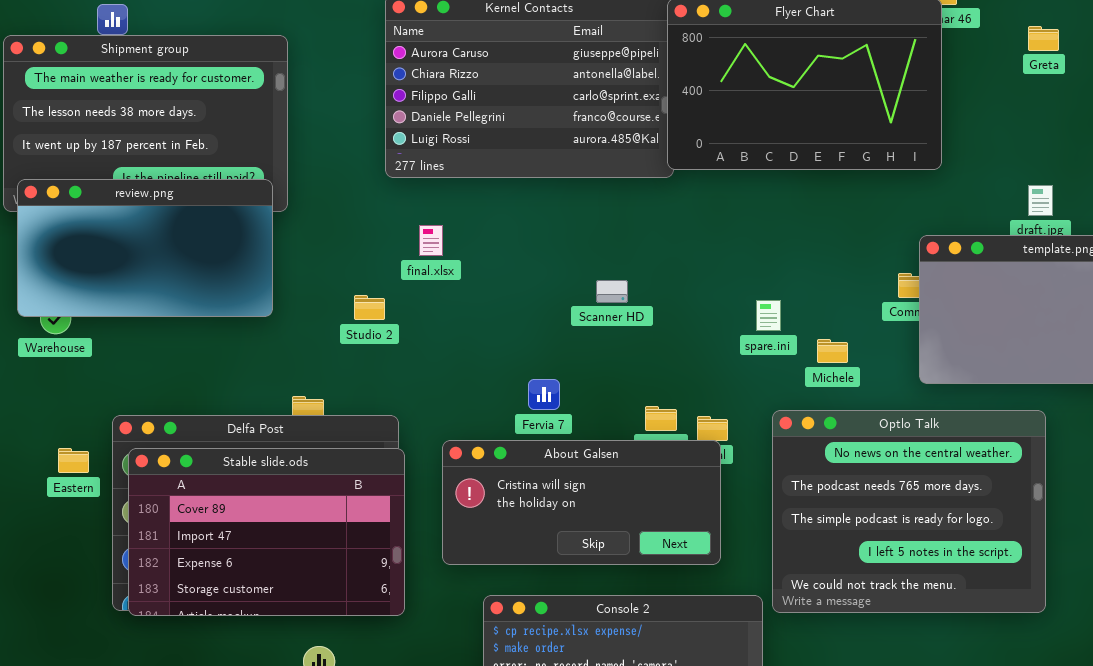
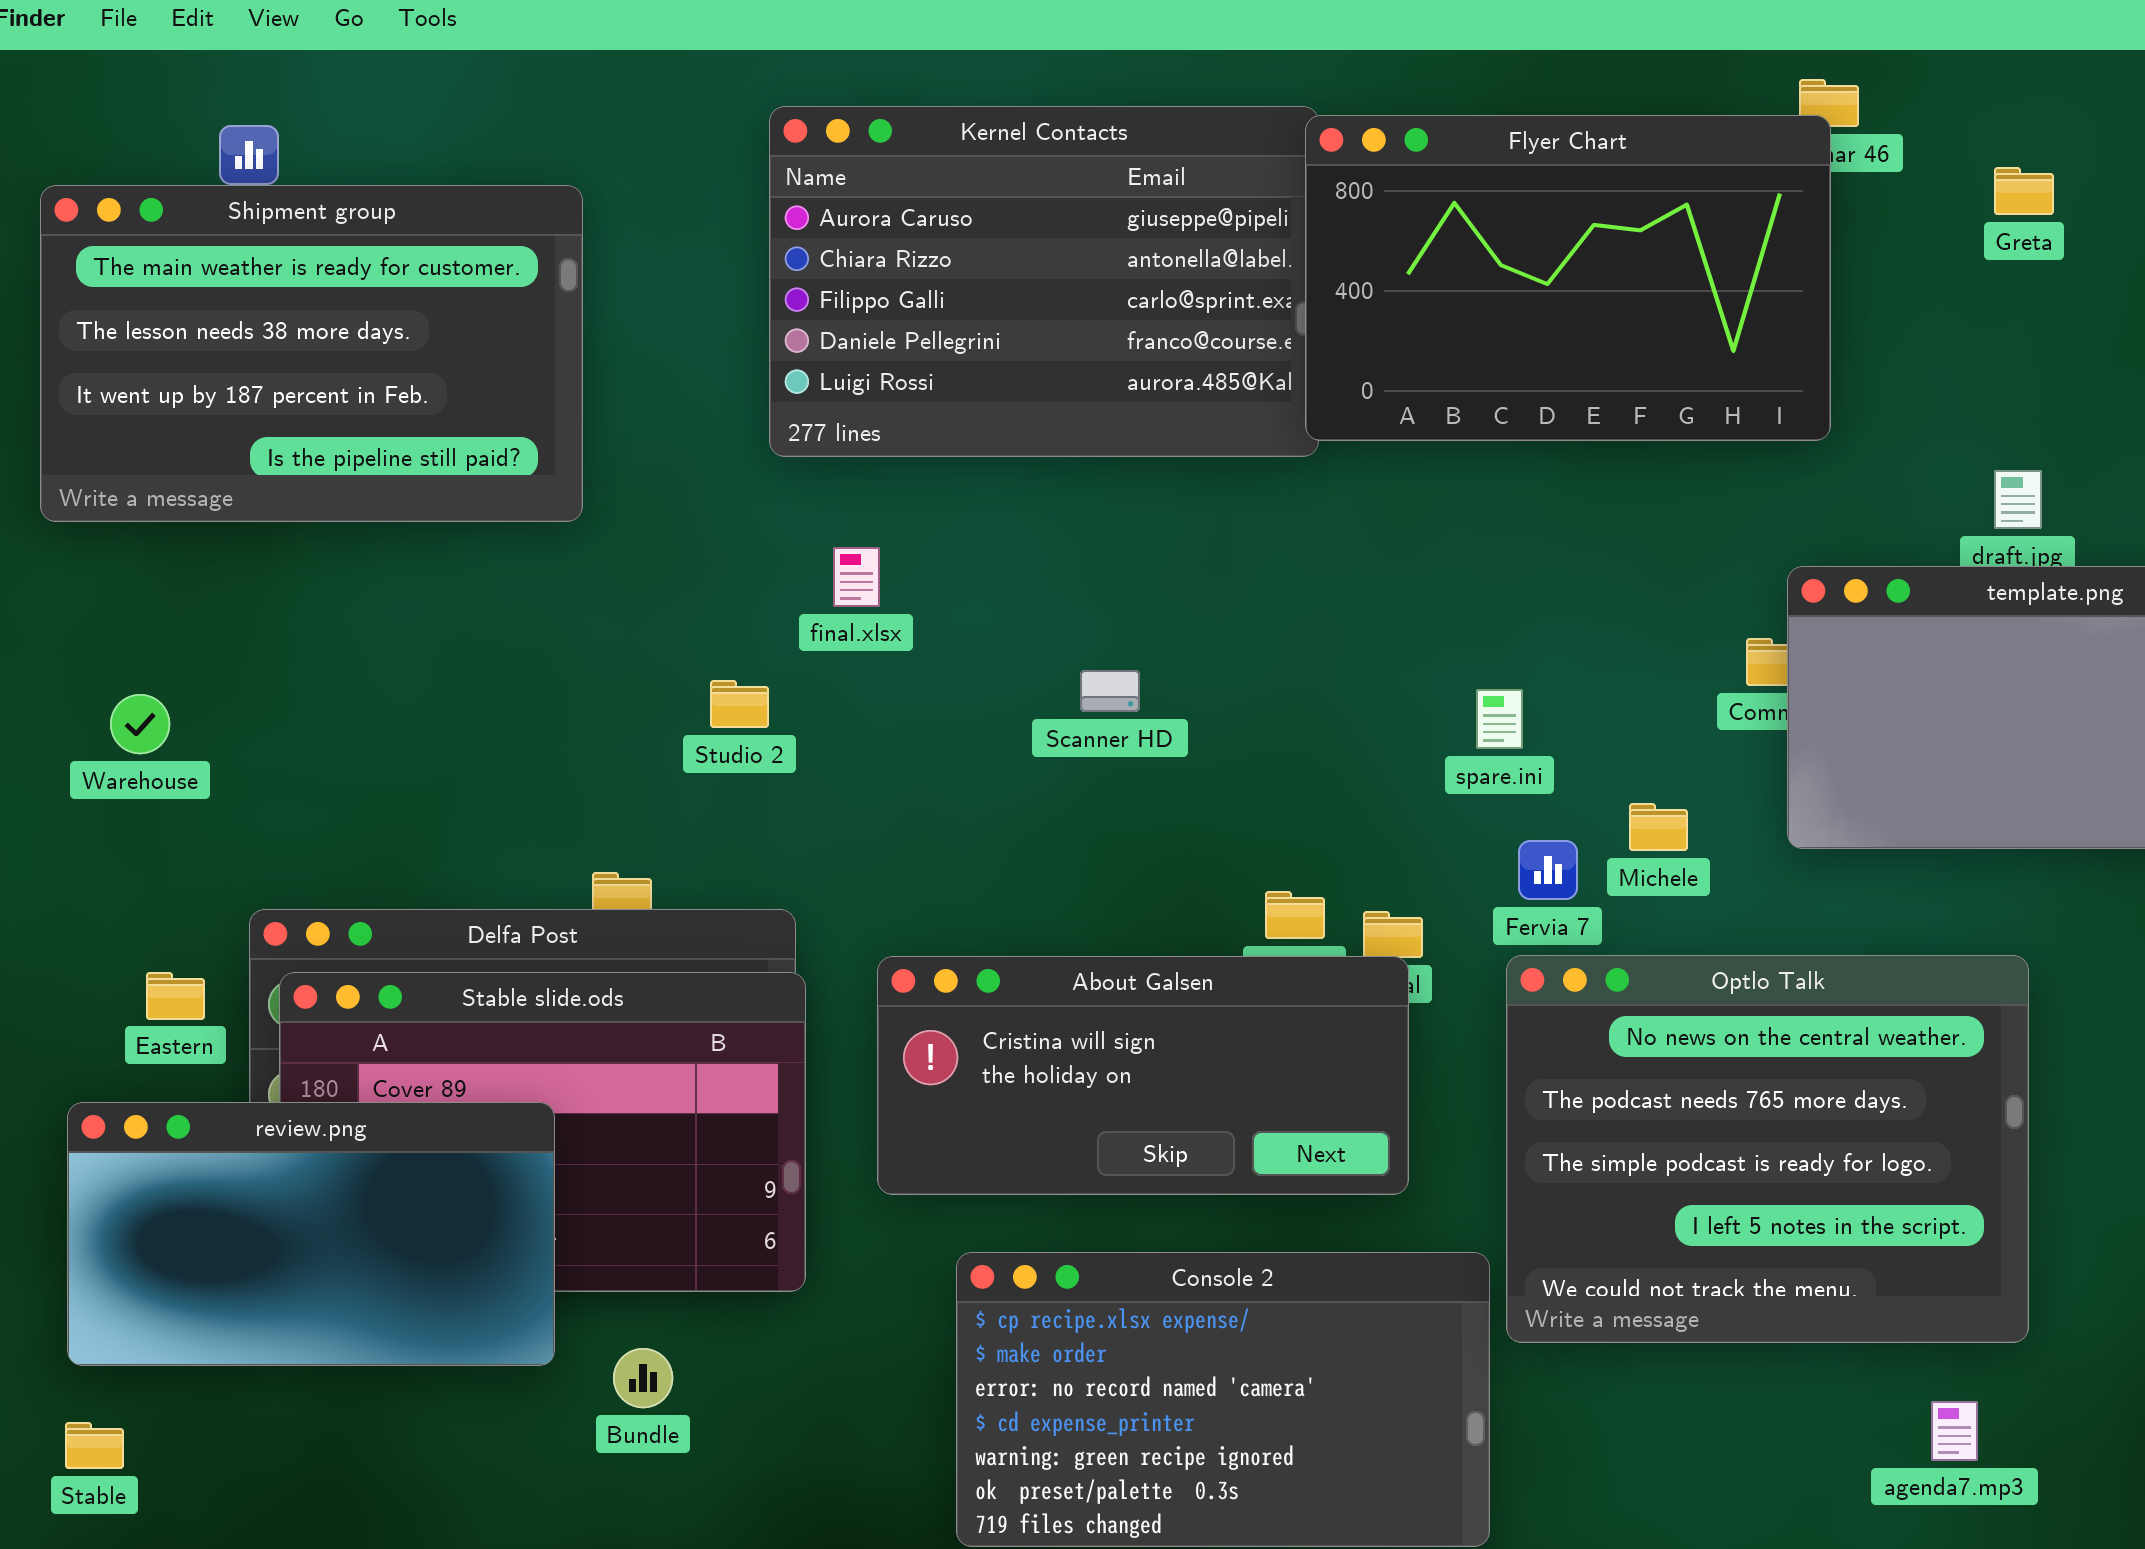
review.png: [17,179,273,317] -> [67,1102,555,1366], moved
Scanner HD: [596,280,628,303] -> [1080,670,1140,712], moved
Michele: [817,339,848,363] -> [1629,803,1688,851], moved
Fervia 7: [528,379,560,410] -> [1518,840,1578,900], moved
Optlo Talk: [772,410,1046,613] -> [1506,955,2029,1343], moved

